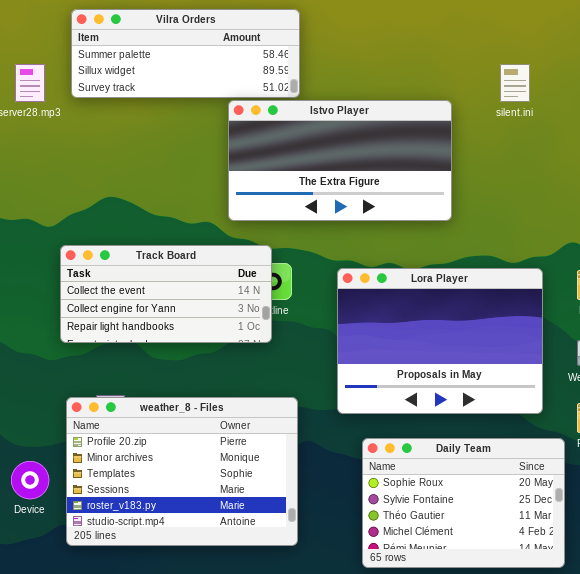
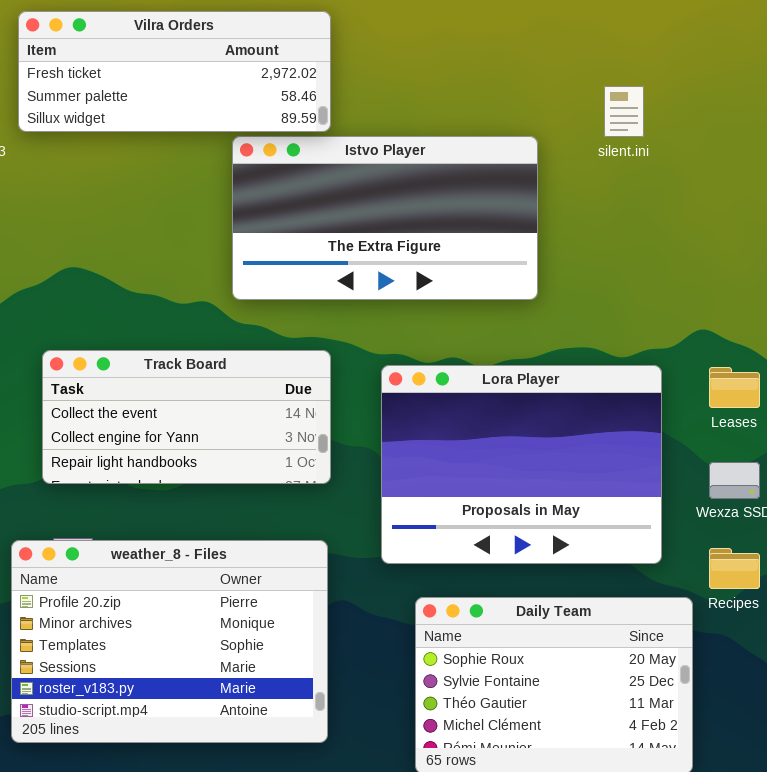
Vilra Orders: [71,9,300,98] -> [18,11,331,132], scrolled up 1 row
Track Board: [60,245,272,343] -> [42,350,331,484], moved

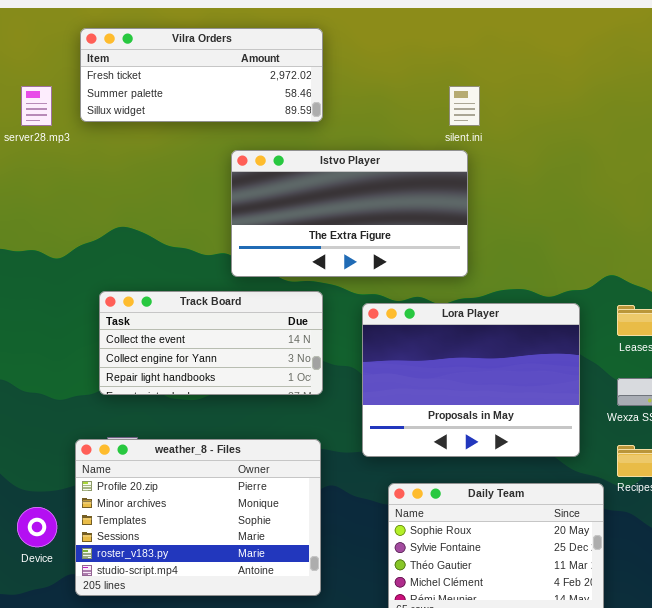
silent.ini: [604,86,644,137] -> [449,86,480,126], moved
Istvo Player: [232,136,538,300] -> [231,150,468,277], moved

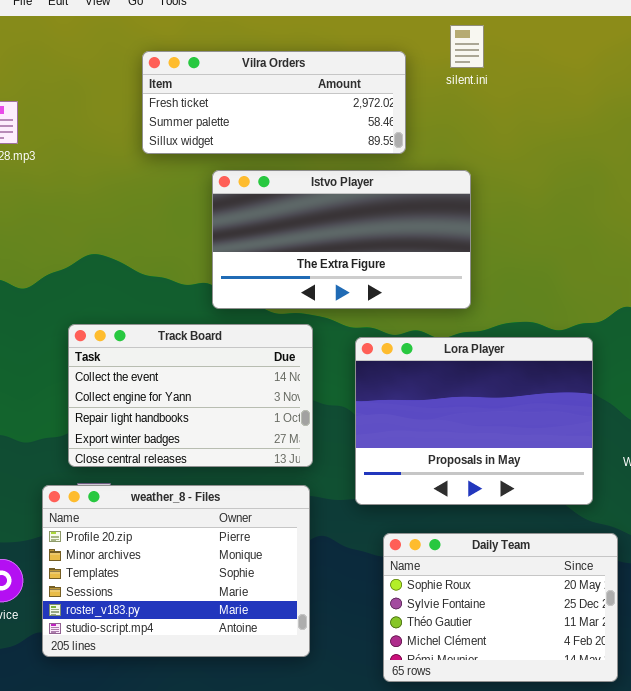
Vilra Orders: [80,28,323,122] -> [142,51,406,154], moved
silent.ini: [449,86,480,126] -> [450,25,484,68], moved
Track Board: [99,291,323,395] -> [68,324,313,467], resized

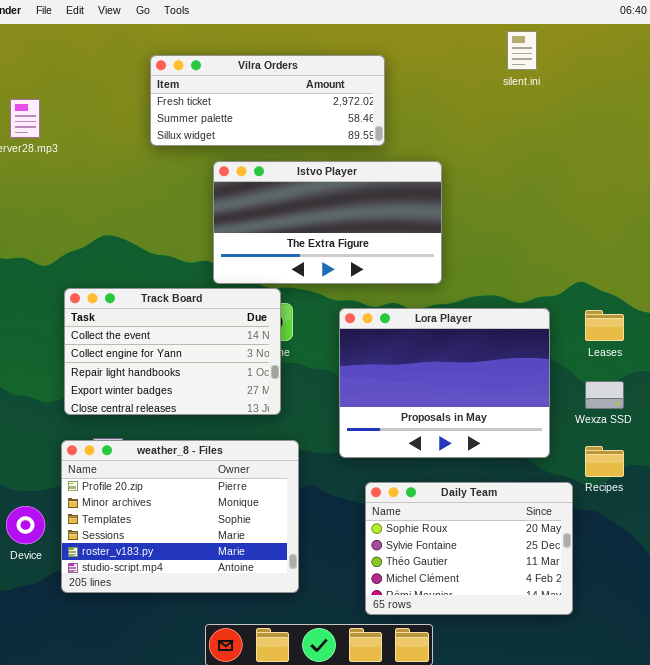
silent.ini: [450,25,484,68] -> [507,31,537,70], moved
Track Board: [68,324,313,467] -> [64,288,281,415], moved

